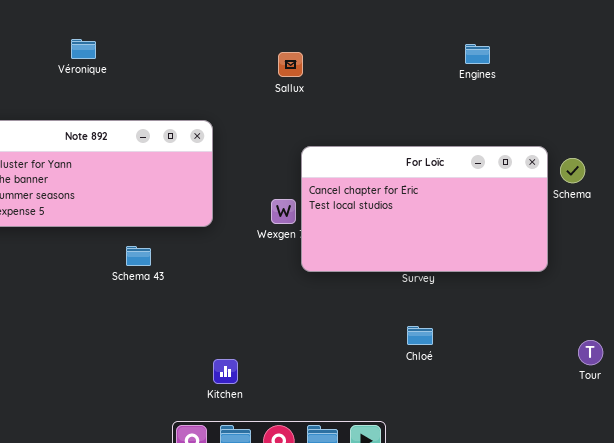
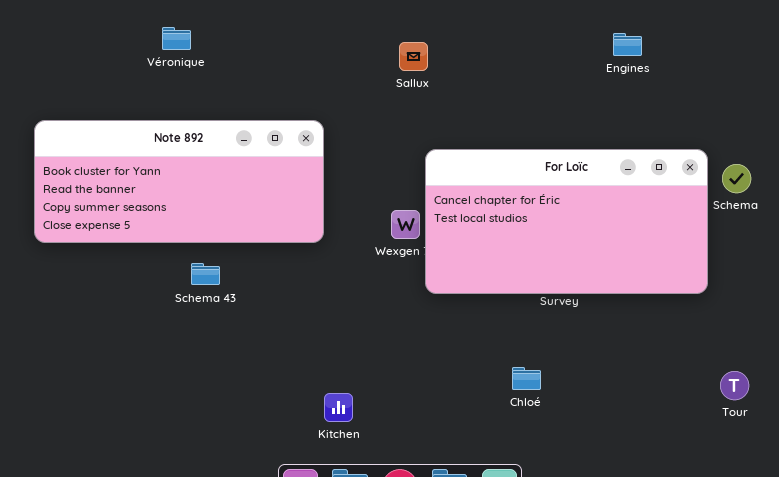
Schema 43: [126,246,151,266] -> [191,263,220,285], moved
Chloé: [407,326,433,345] -> [512,367,541,390], moved
Tour: [578,340,603,365] -> [720,371,749,400], moved

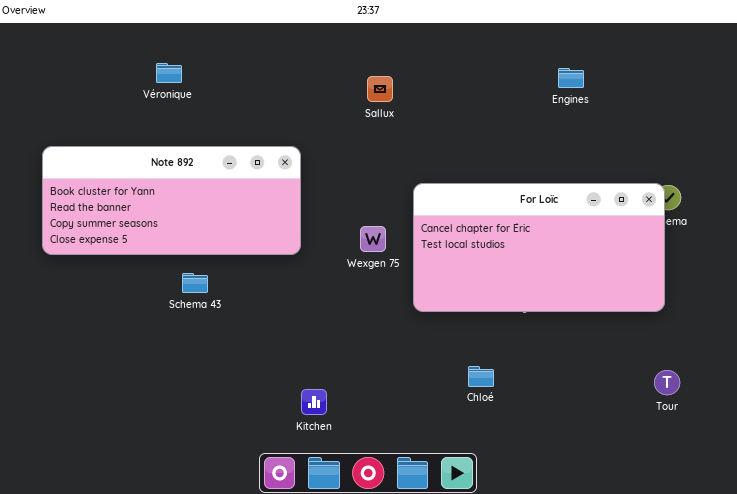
For Loïc: [425,149,708,294] -> [413,183,665,312], moved

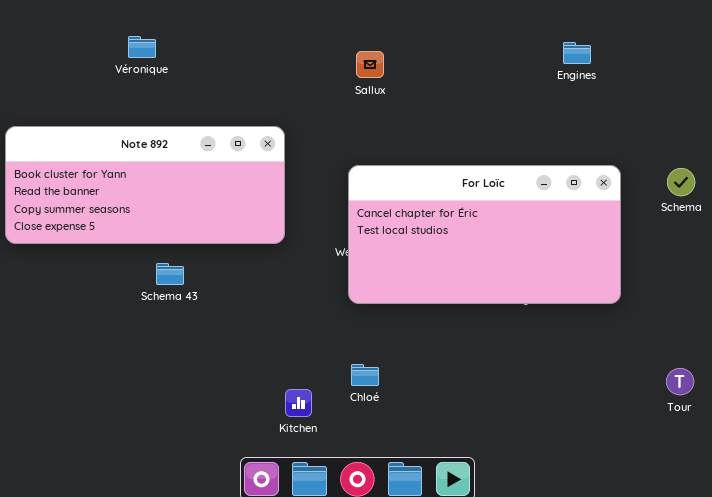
For Loïc: [413,183,665,312] -> [348,165,621,304], moved
Chloé: [468,366,494,387] -> [351,364,379,386], moved

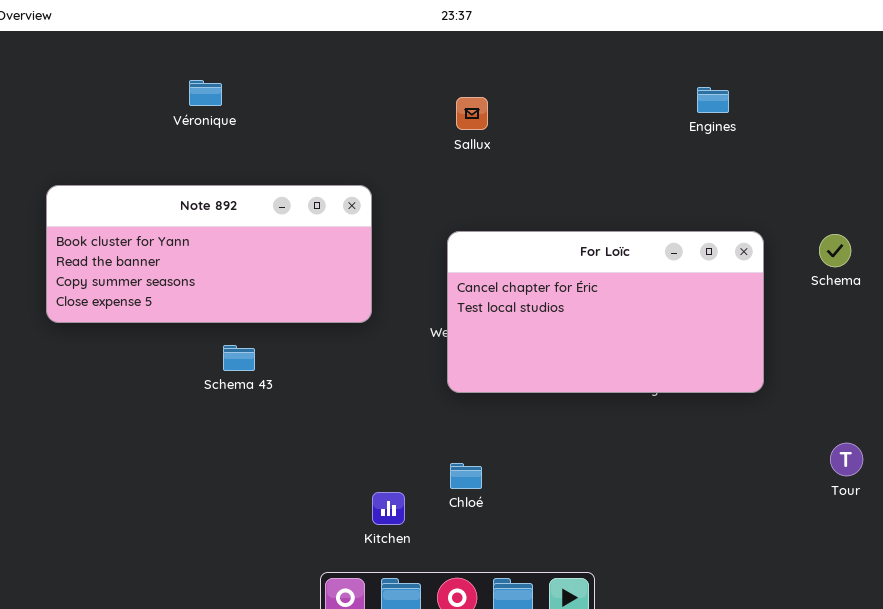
Tour: [666,368,694,395] -> [830,443,863,476], moved

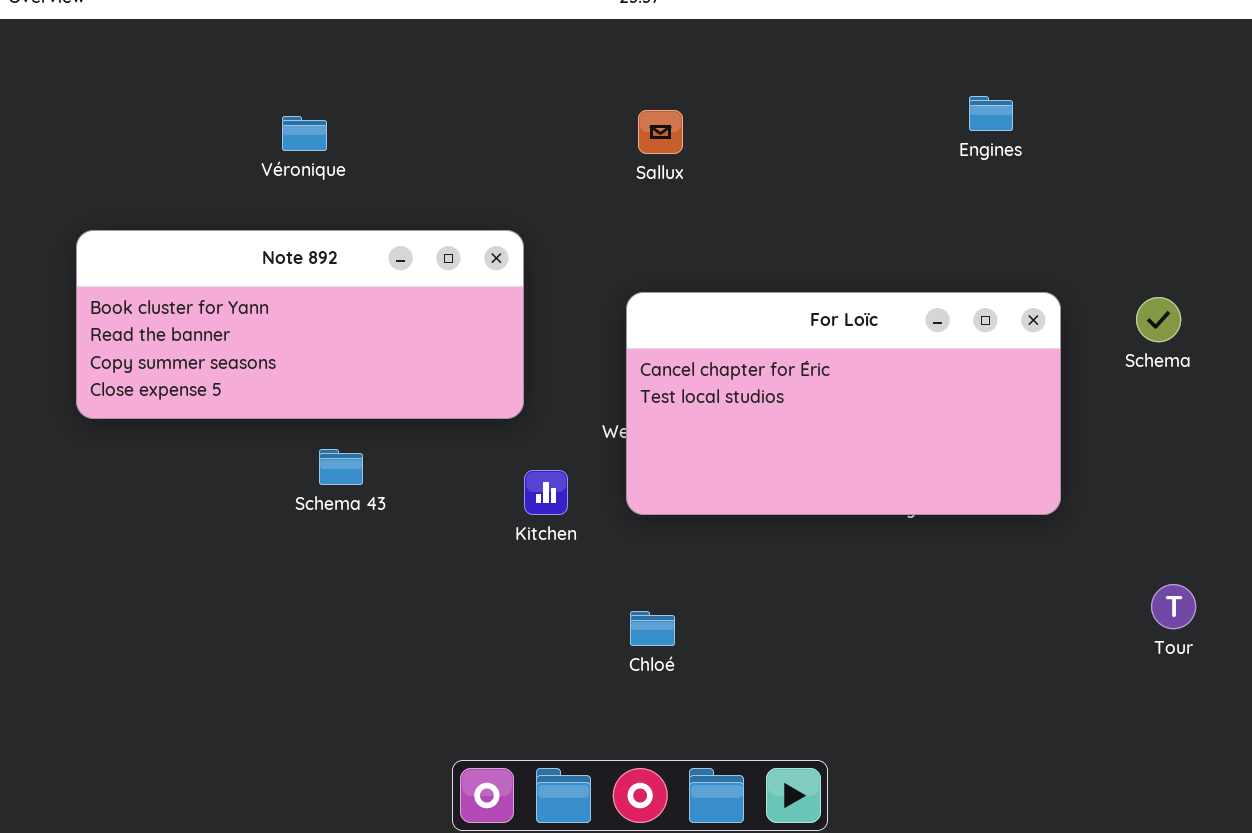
Véronique: [189,80,222,106] -> [282,116,327,151], moved
Kitchen: [372,492,405,525] -> [524,470,568,515], moved

